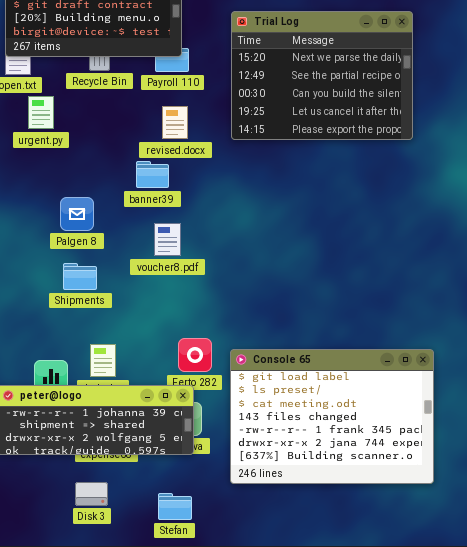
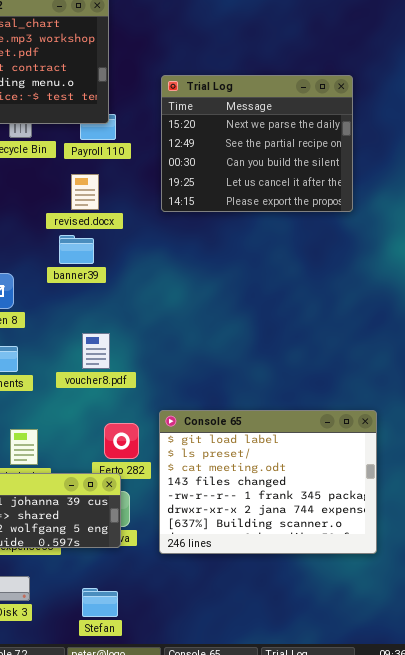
revised.docx: [162,106,188,139] -> [71,174,99,210], moved
voucher8.pdf: [154,223,181,256] -> [82,333,110,369], moved
Console 65: [230,349,434,484] -> [159,410,377,554], moved

